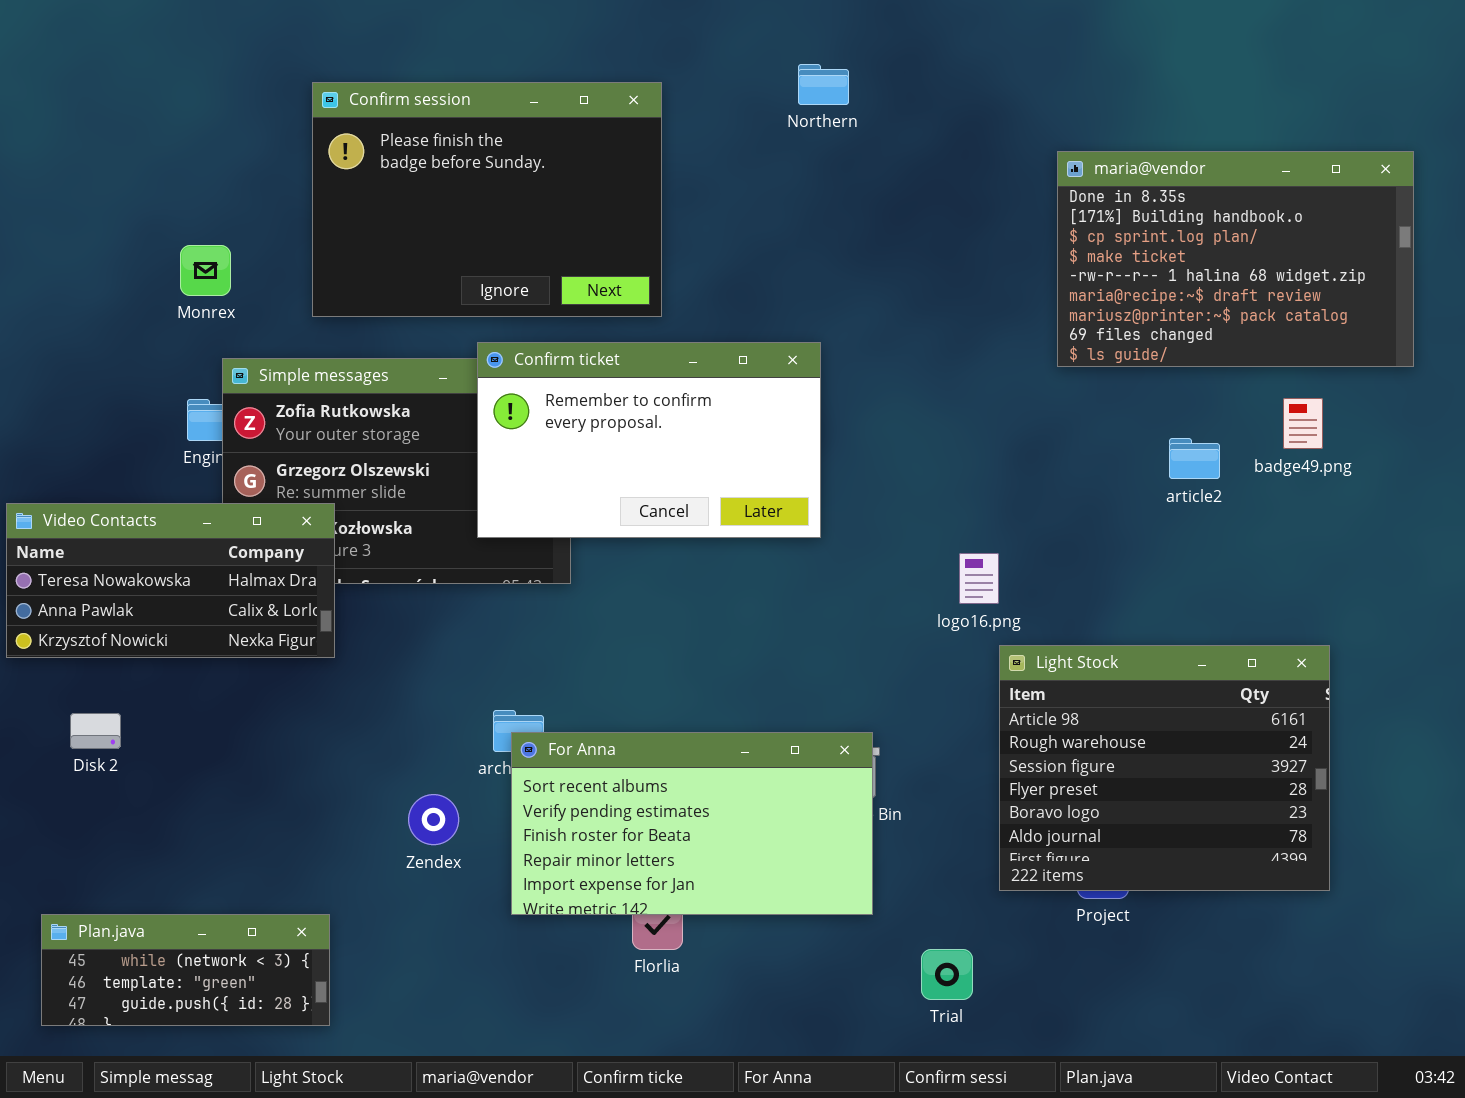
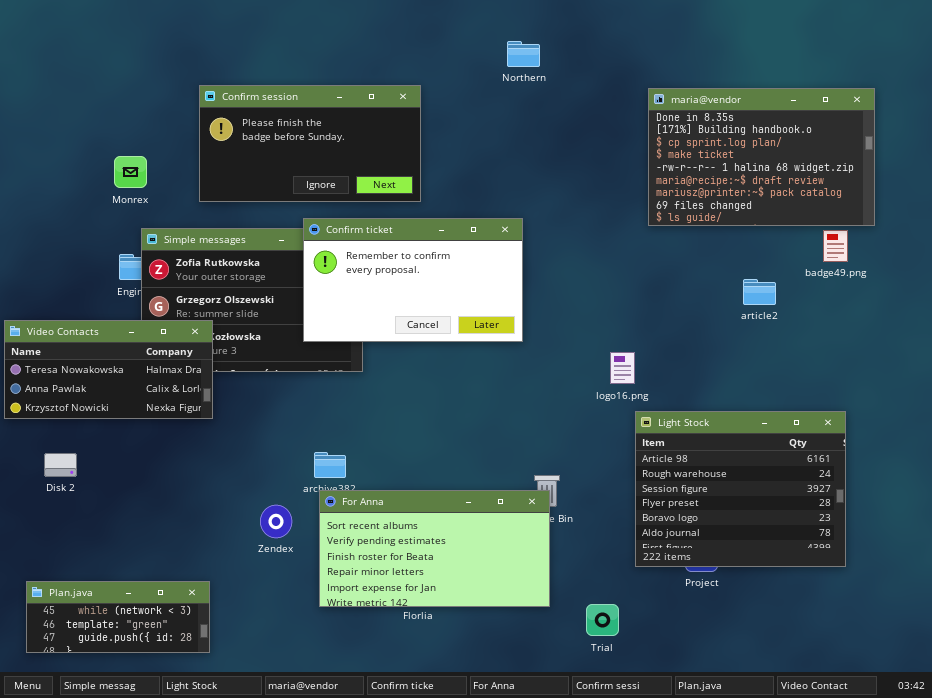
Confirm session: [312,82,662,317] -> [199,85,421,202], resized
maria@vendor: [1057,151,1414,367] -> [648,88,875,226], moved
badge49.png: [1283,398,1323,449] -> [823,230,848,262], moved
For Anna: [511,732,873,915] -> [319,490,550,607], moved

